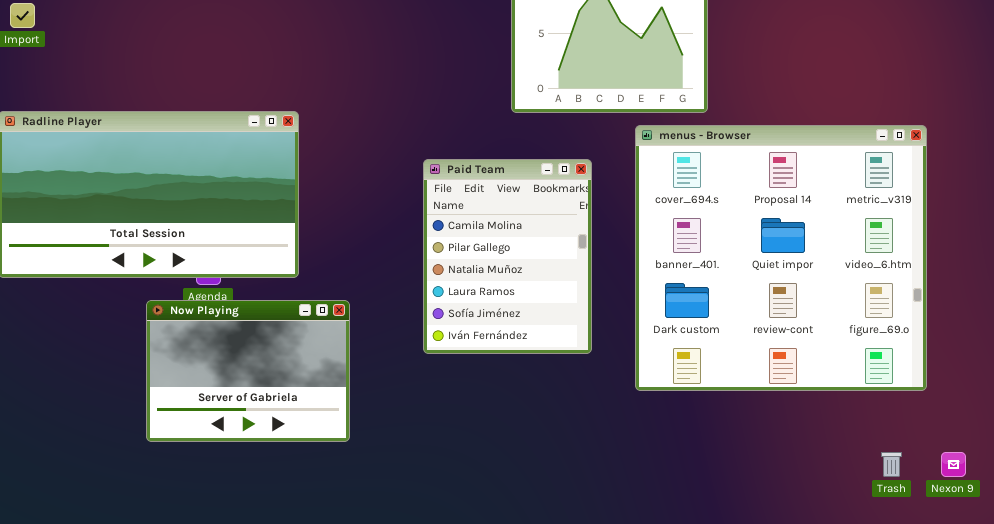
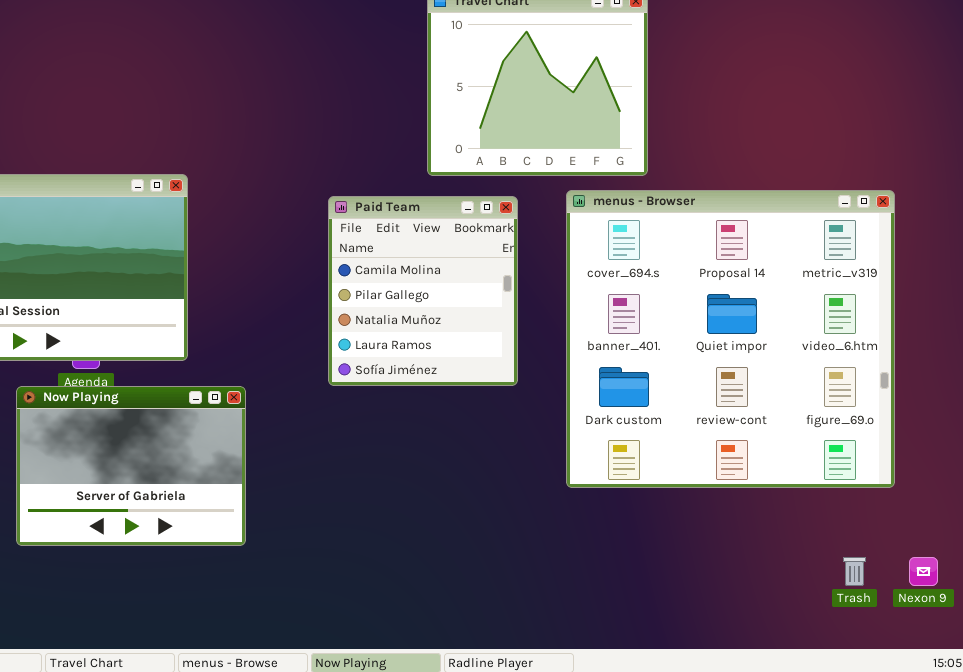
Paid Team: [423,159,592,354] -> [328,196,518,386], moved, resized

